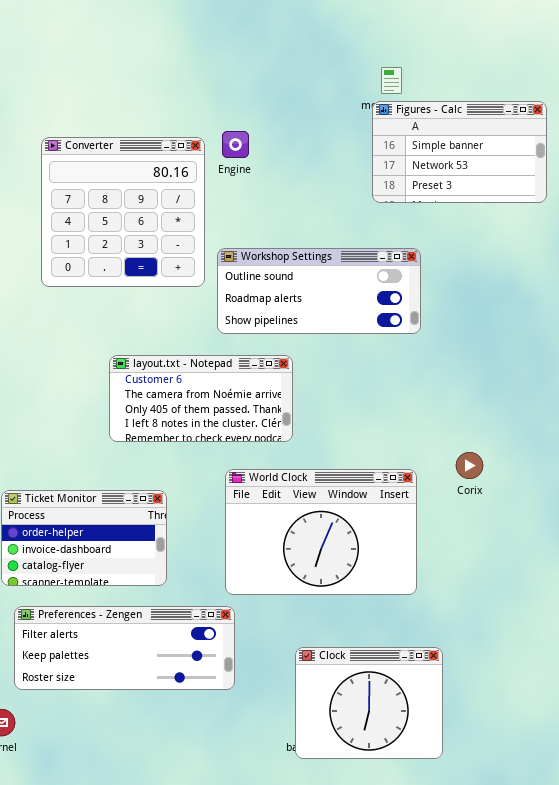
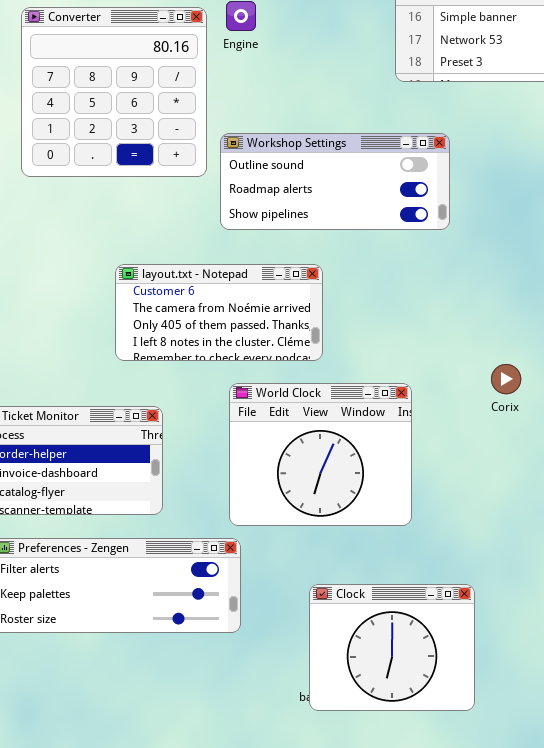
layout.txt - Notepad: [109,355,293,442] -> [115,264,323,361], moved
World Clock: [225,469,417,595] -> [229,383,412,526], resized

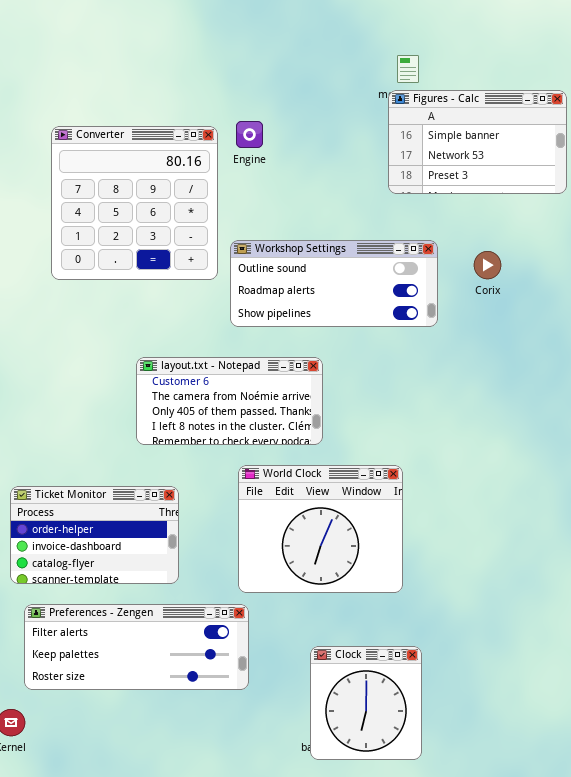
Corix: [491,364,521,394] -> [474,251,501,279], moved
Clock: [309,584,475,711] -> [310,646,422,760], resized

